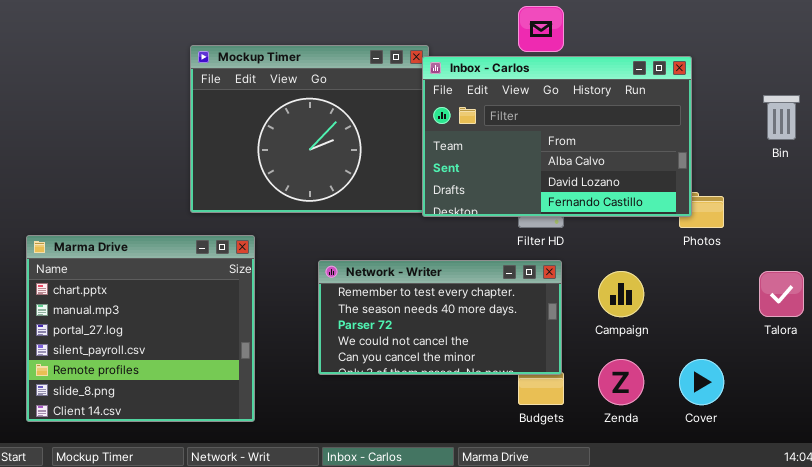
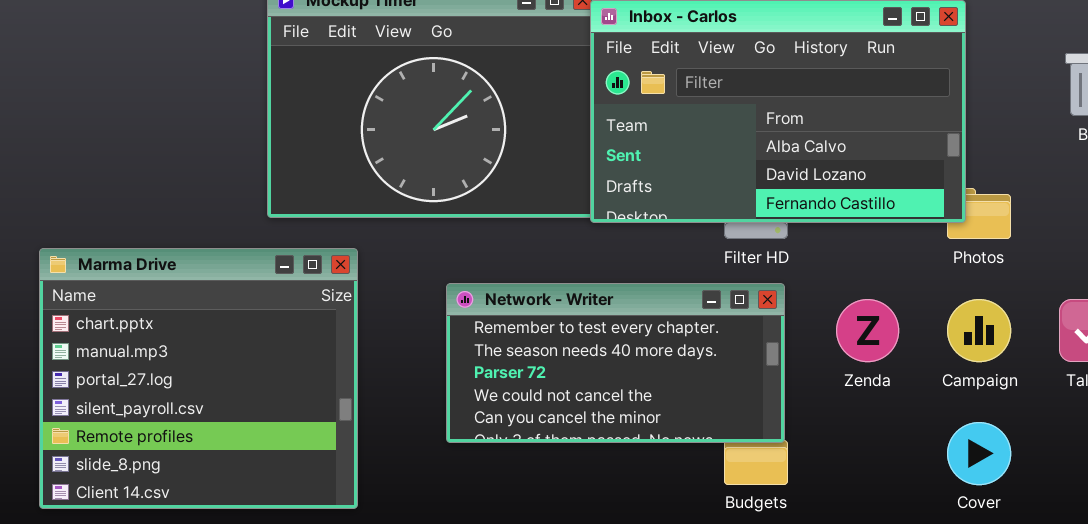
Campaign: [598,271,644,317] -> [947,299,1011,362], moved
Zenda: [598,359,644,405] -> [836,299,899,362], moved

